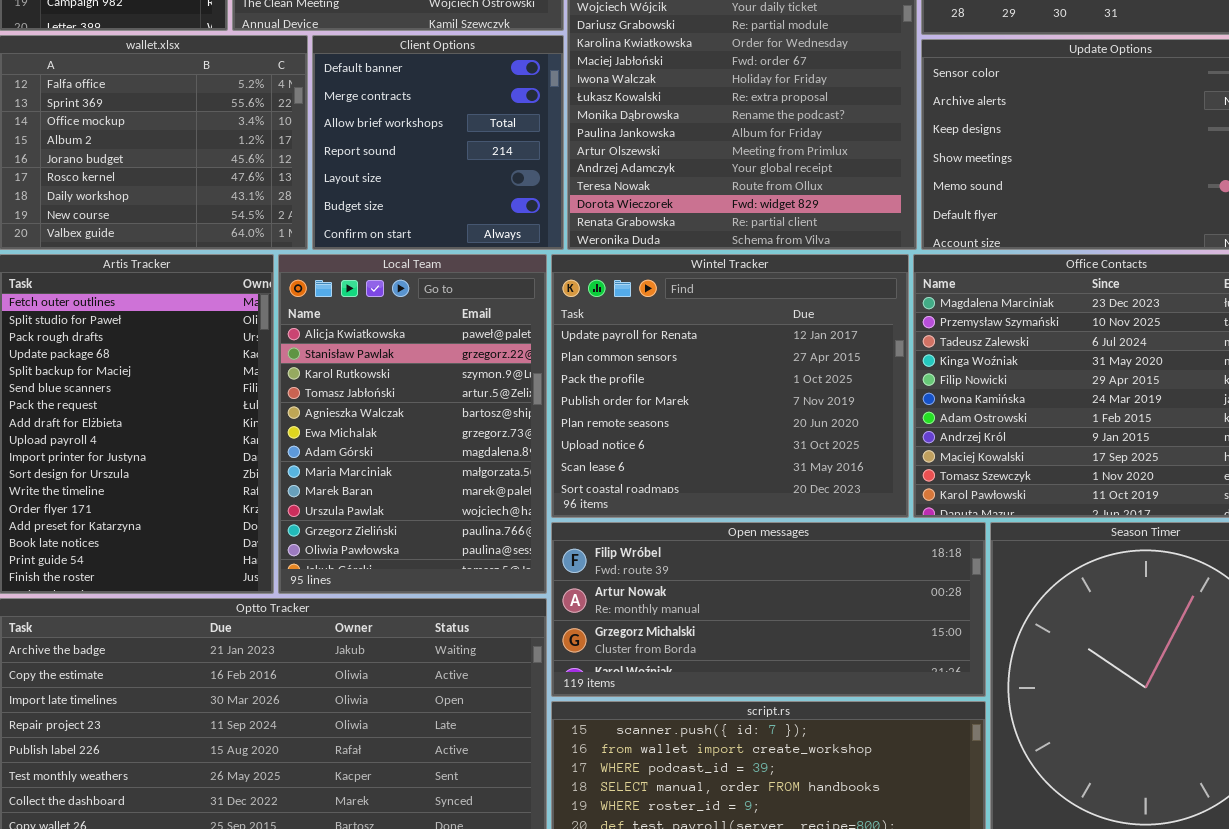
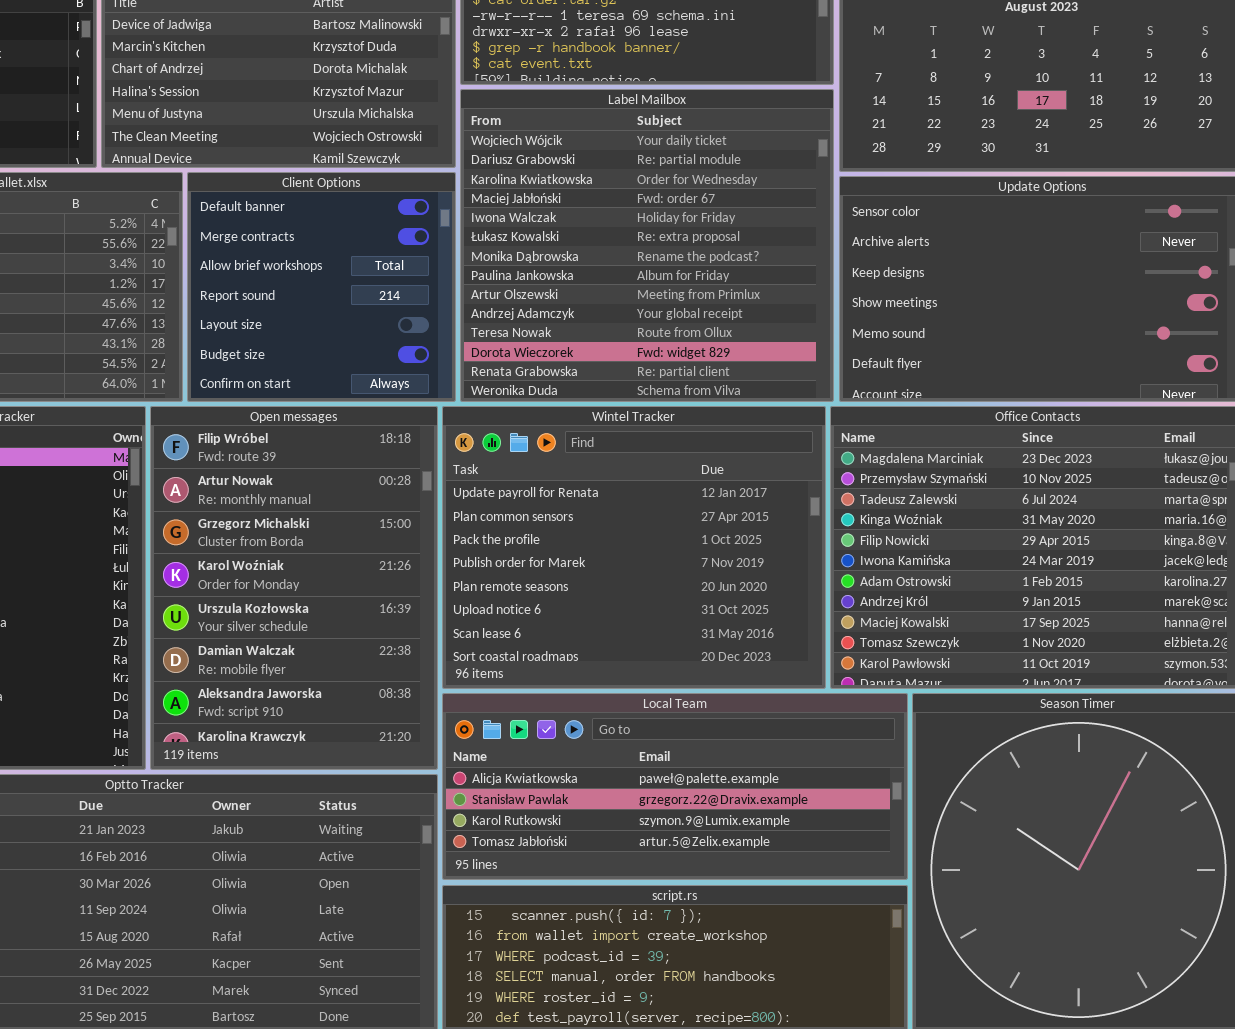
Local Team: [278,254,547,594] -> [442,693,908,880], moved, resized
Open messages: [551,522,986,697] -> [150,406,438,770], moved, resized

